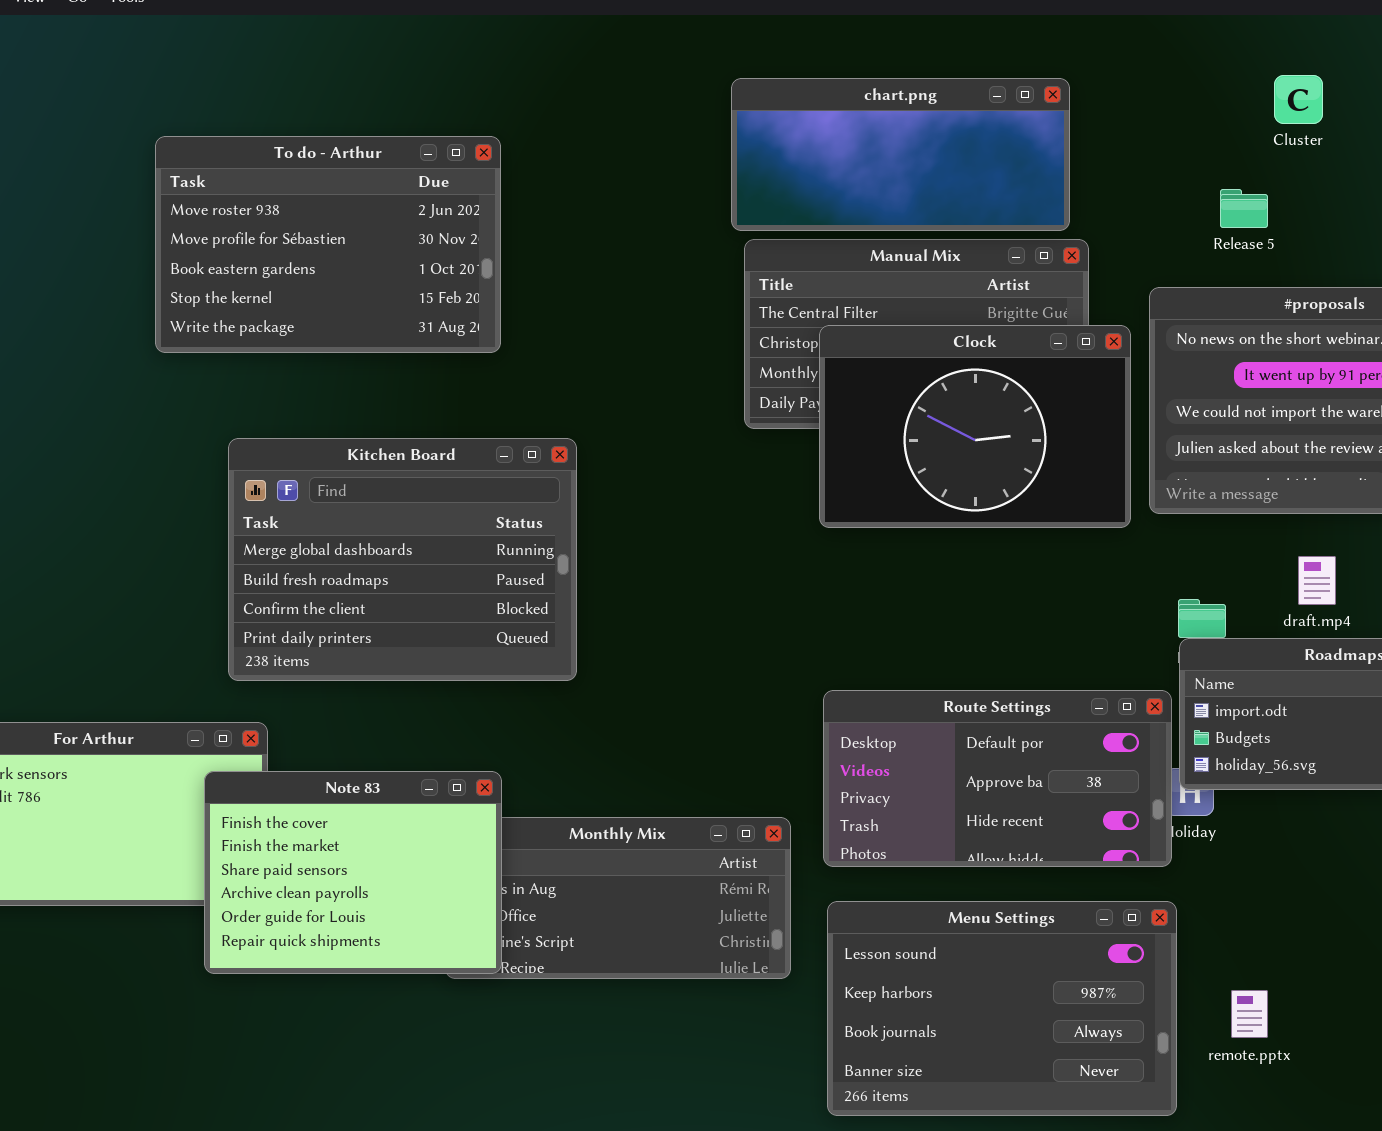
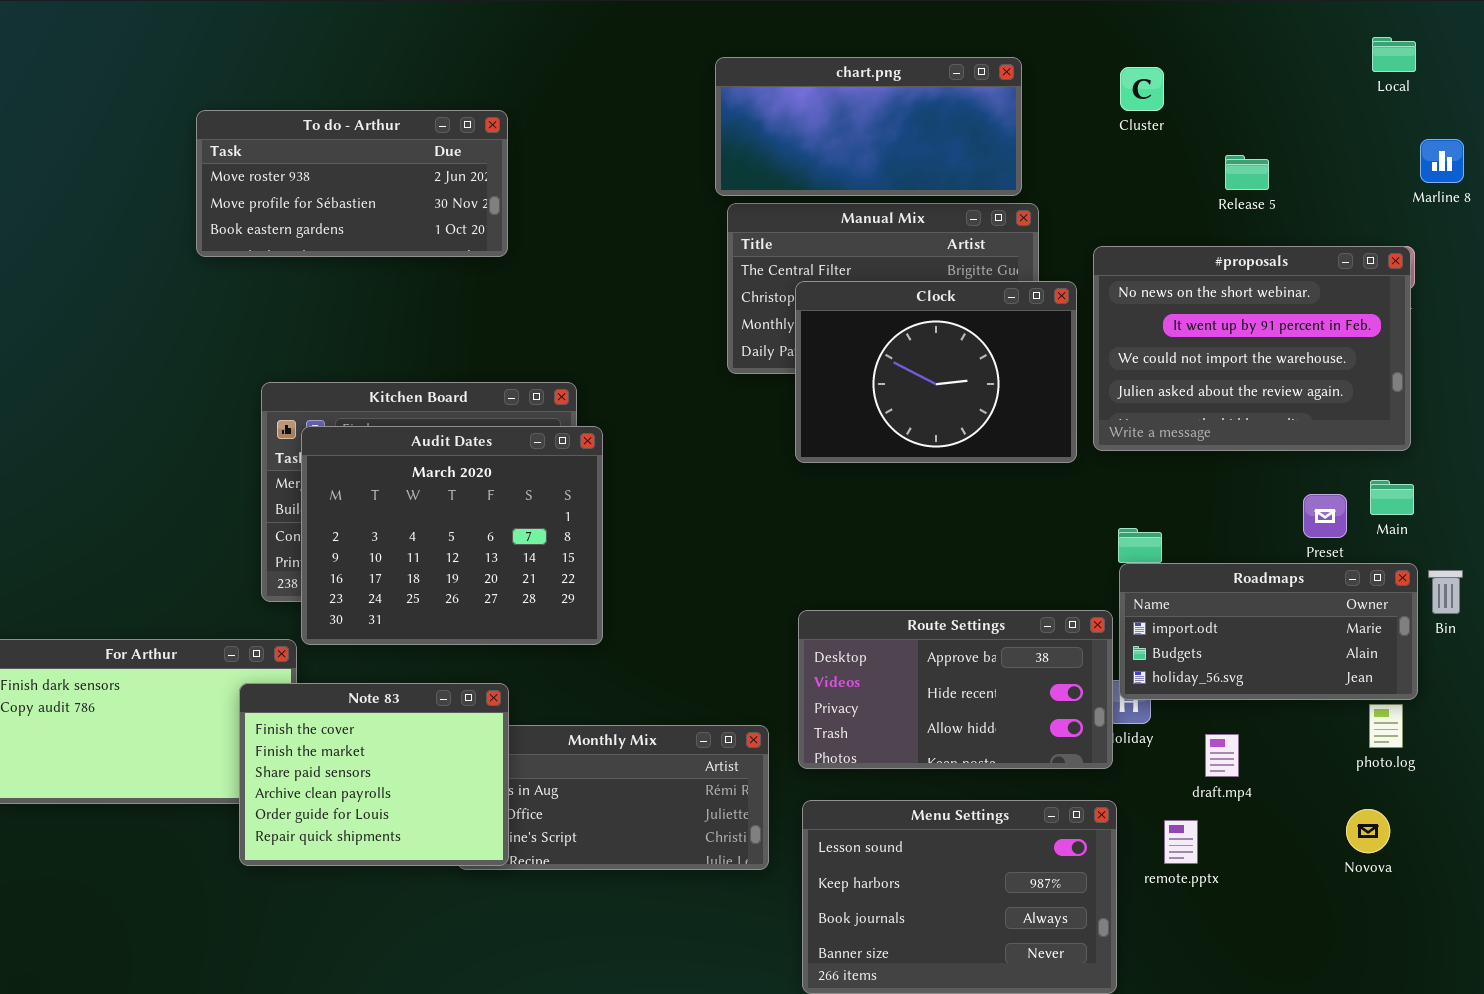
Cluster: [1274,75,1323,124] -> [1120,67,1164,111], moved
To do - Arthur: [155,136,501,353] -> [196,110,508,257], resized
Release 5: [1220,189,1268,228] -> [1225,155,1269,190], moved
Audit Dates: none -> [301,426,603,645], opened
draft.mp4: [1298,556,1336,605] -> [1205,734,1239,777], moved
Route Settings: [823,690,1172,867] -> [798,610,1113,769], scrolled down 1 row
remote.pptx: [1231,990,1268,1038] -> [1164,820,1198,864], moved

